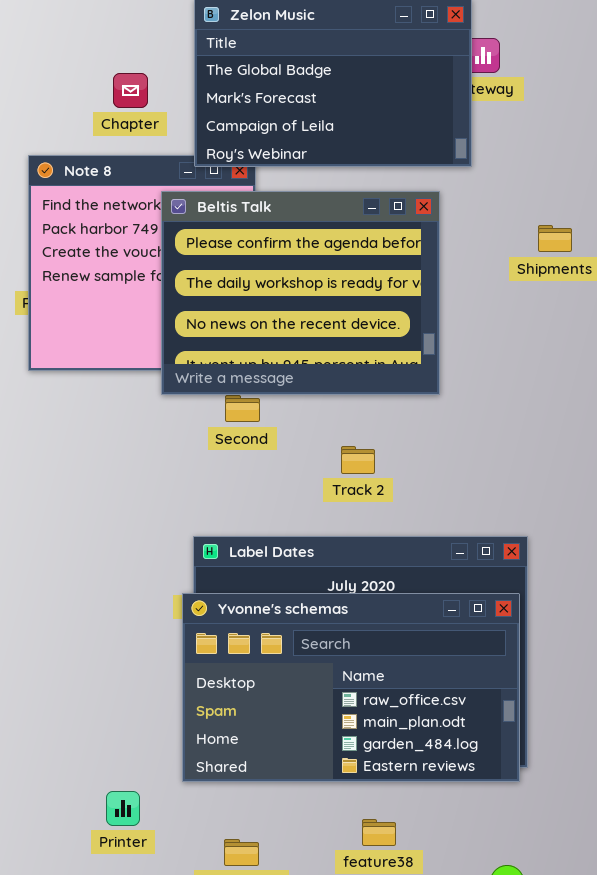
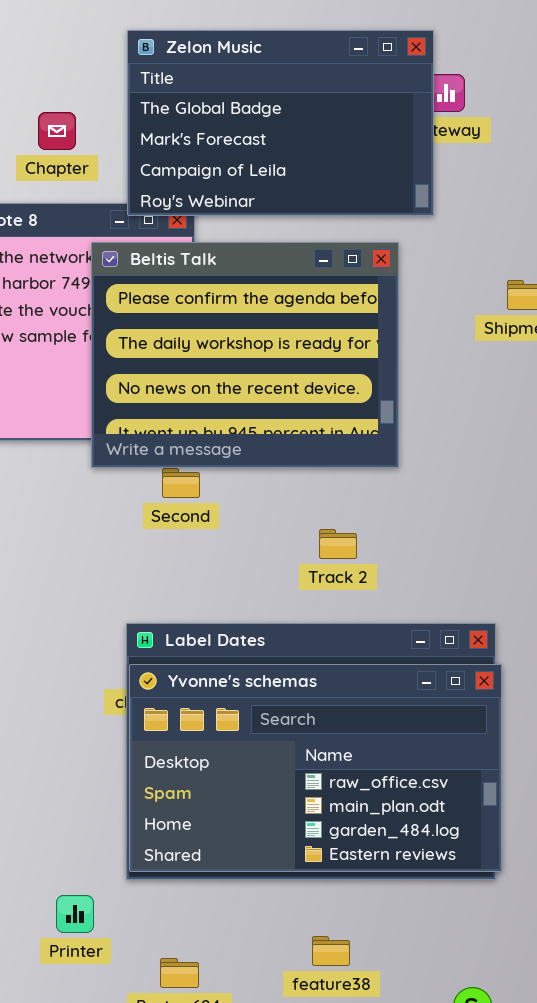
Track 2: [341,446,375,474] -> [319,529,357,559], moved
Yvonne's schemas: [182,593,520,782] -> [129,664,502,872], moved
Printer: [106,791,140,826] -> [56,895,94,933], moved

